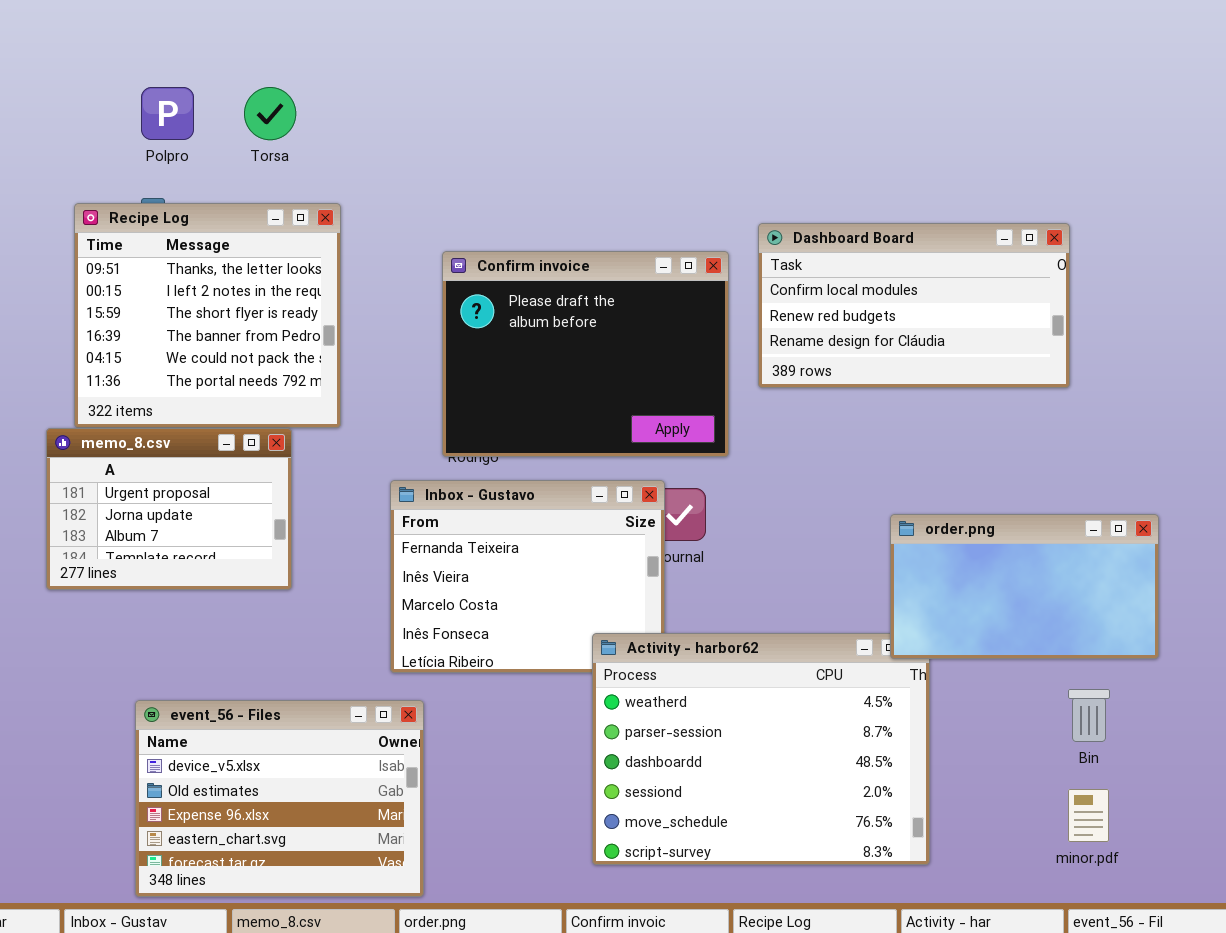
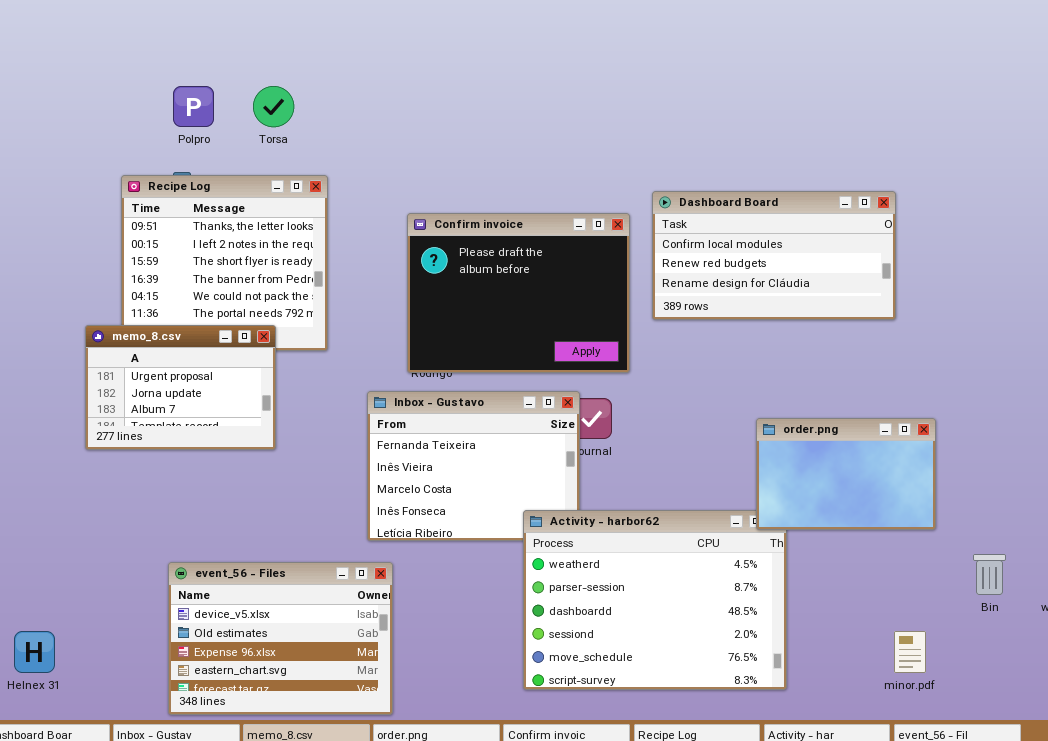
memo_8.csv: [46,428,292,590] -> [85,325,276,450], moved
order.png: [890,514,1159,659] -> [756,418,936,530], resized
Bin: [1068,689,1110,742] -> [973,554,1006,595], moved

